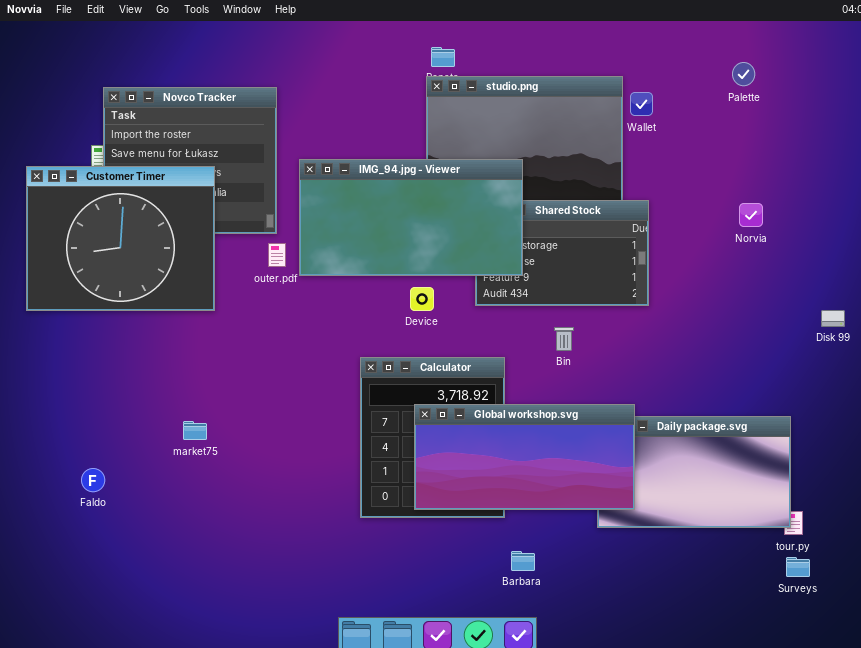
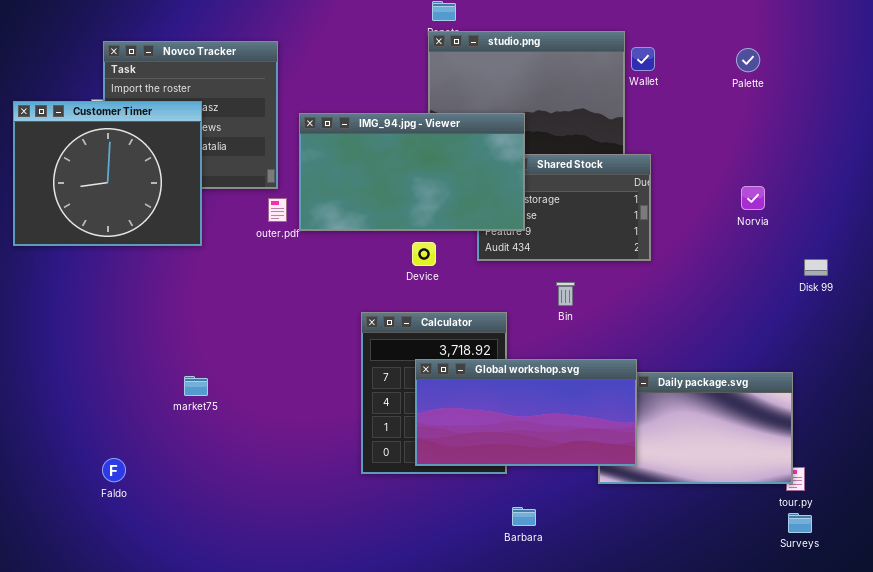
Palette: [732,62,755,86] -> [736,48,760,72], moved
Customer Timer: [26,166,215,311] -> [13,101,202,246], moved
Norvia: [739,203,763,227] -> [741,186,765,210], moved
Disk 99: [821,310,845,327] -> [804,259,828,276], moved
Faldo: [81,468,105,492] -> [102,458,126,482], moved

